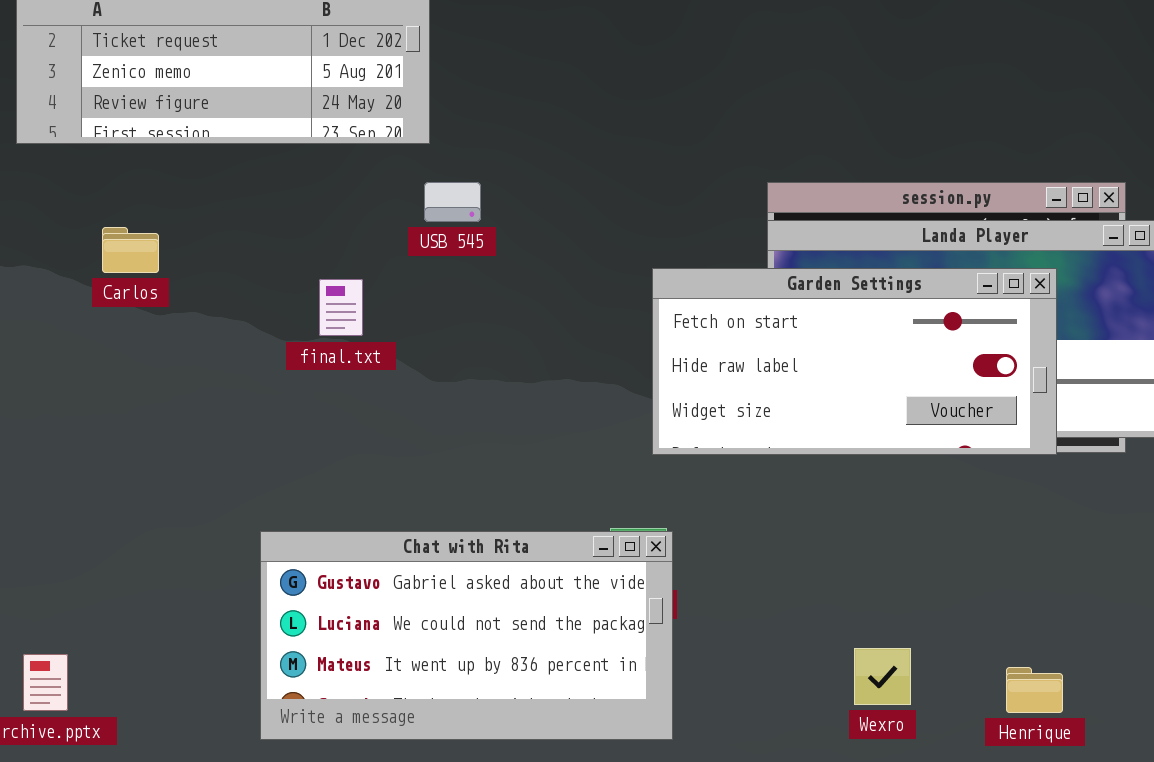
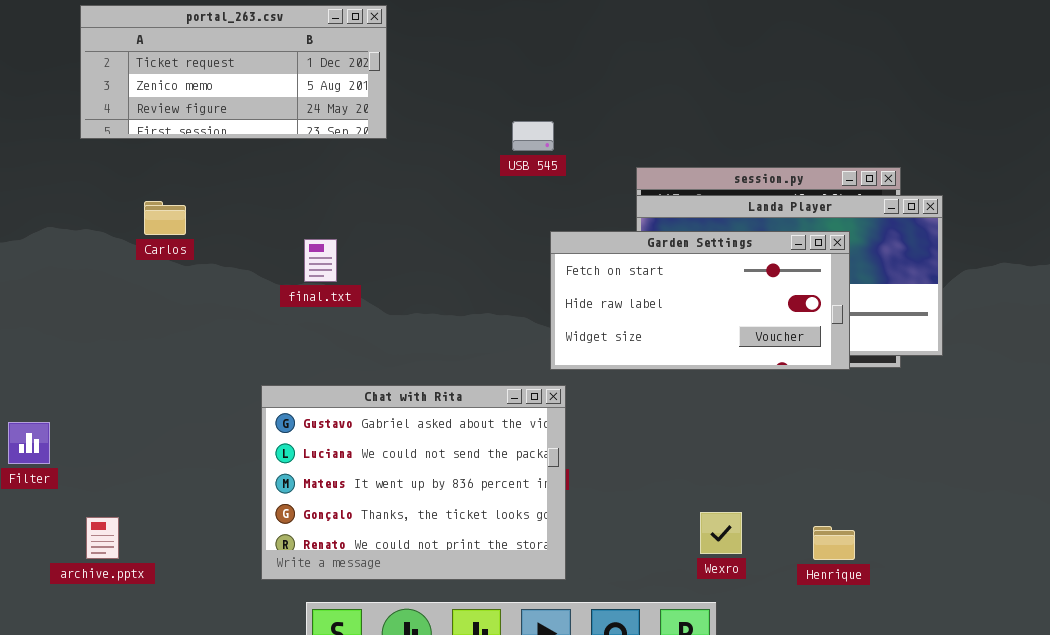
USB 545: [424,182,481,222] -> [512,121,554,151], moved
Chat with Rita: [260,531,673,740] -> [261,385,566,580], resized

